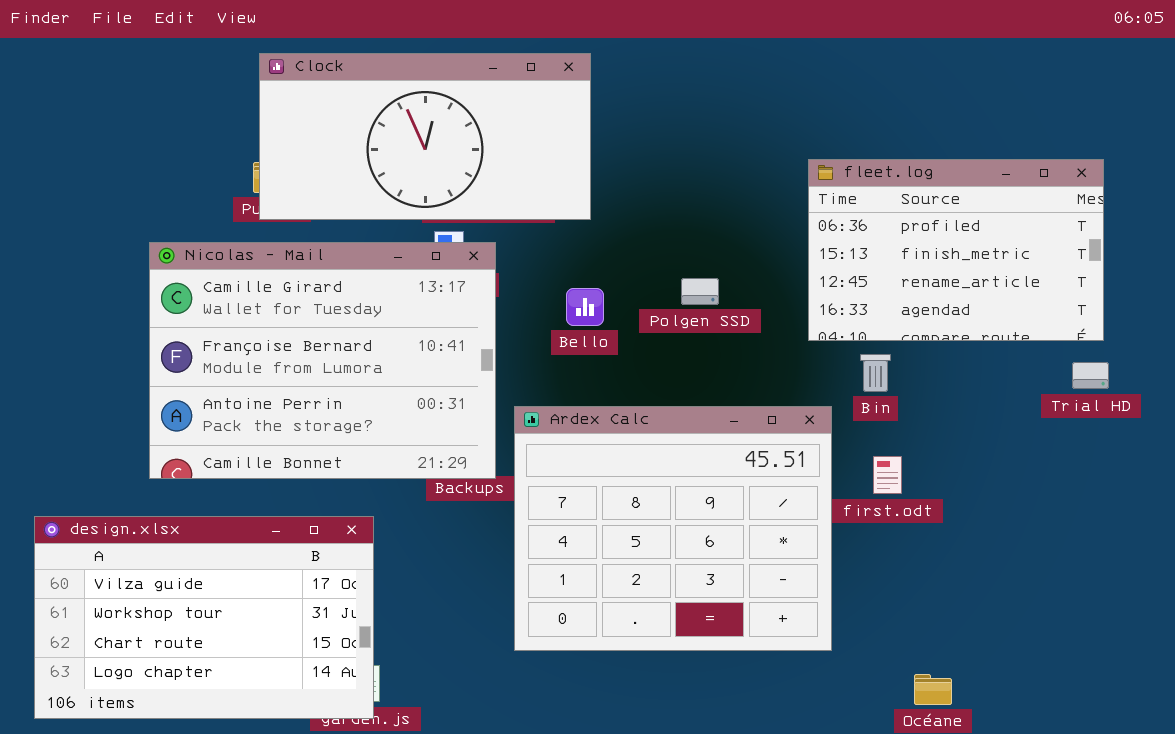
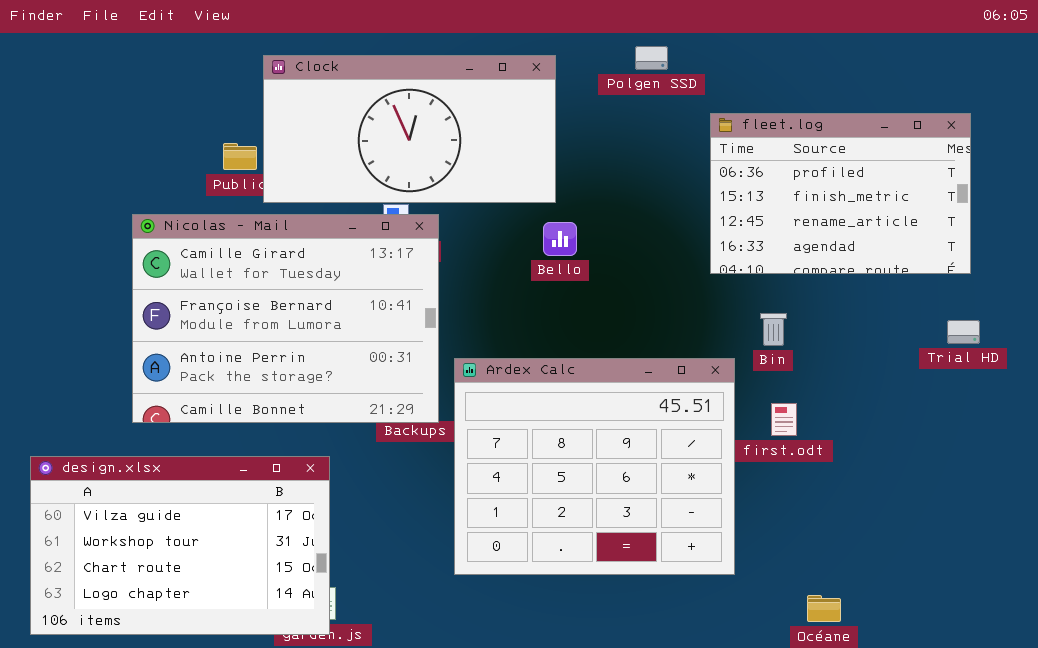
Clock: [259,53,591,220] -> [263,55,556,203], moved
fleet.log: [808,159,1104,341] -> [710,113,971,274], moved
Polgen SSD: [681,278,719,305] -> [635,46,668,70], moved
Bello: [566,288,604,326] -> [543,222,577,256], moved

